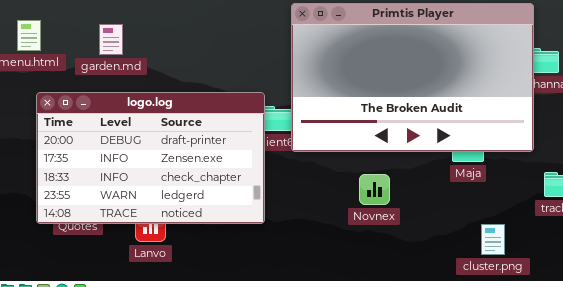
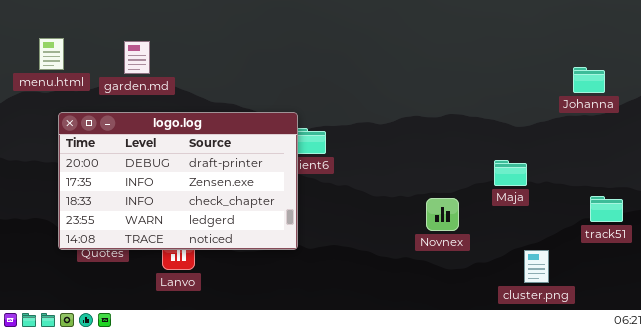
Primtis Player: [291,3,534,152] -> none, closed
Novnex: [359,174,390,205] -> [426,198,459,231], moved

